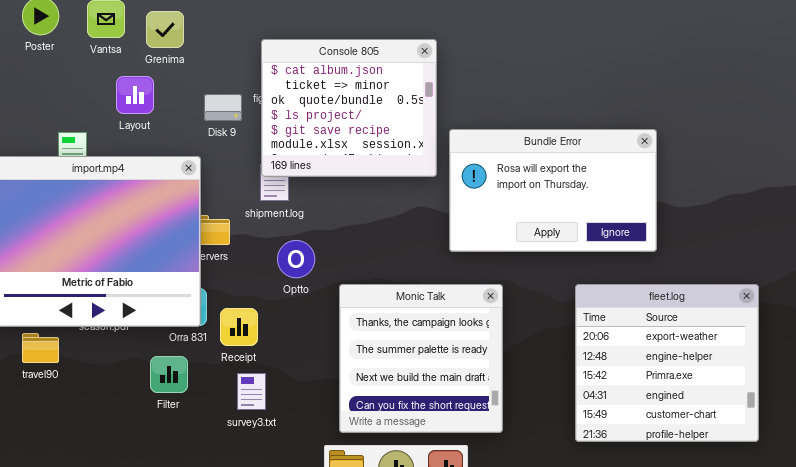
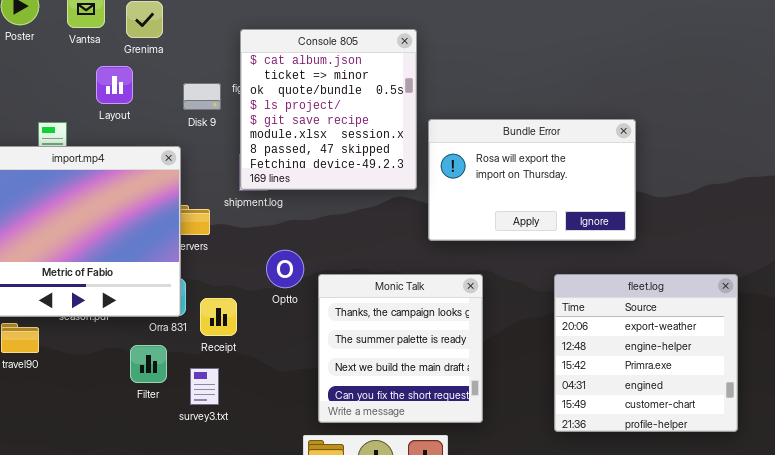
Console 805: [261,39,437,177] -> [240,29,417,190], resized
Optto: [277,240,315,278] -> [266,250,304,288], moved
survey3.txt: [237,373,266,410] -> [190,368,219,405], moved

